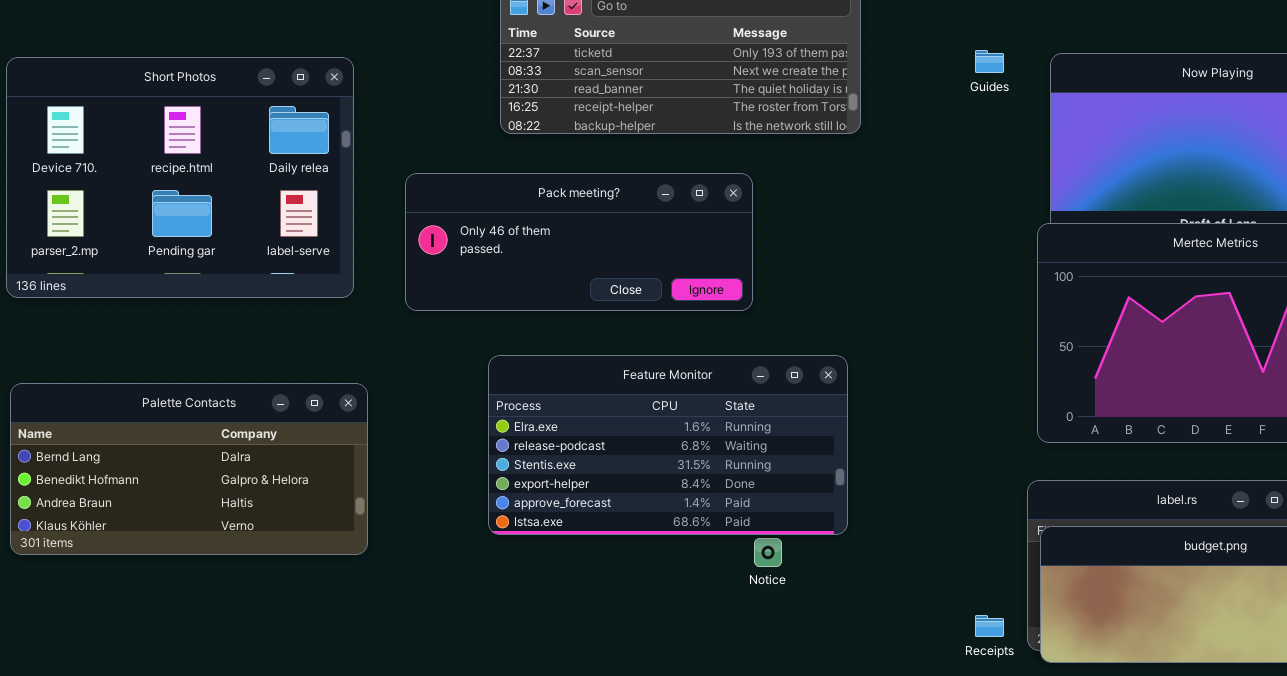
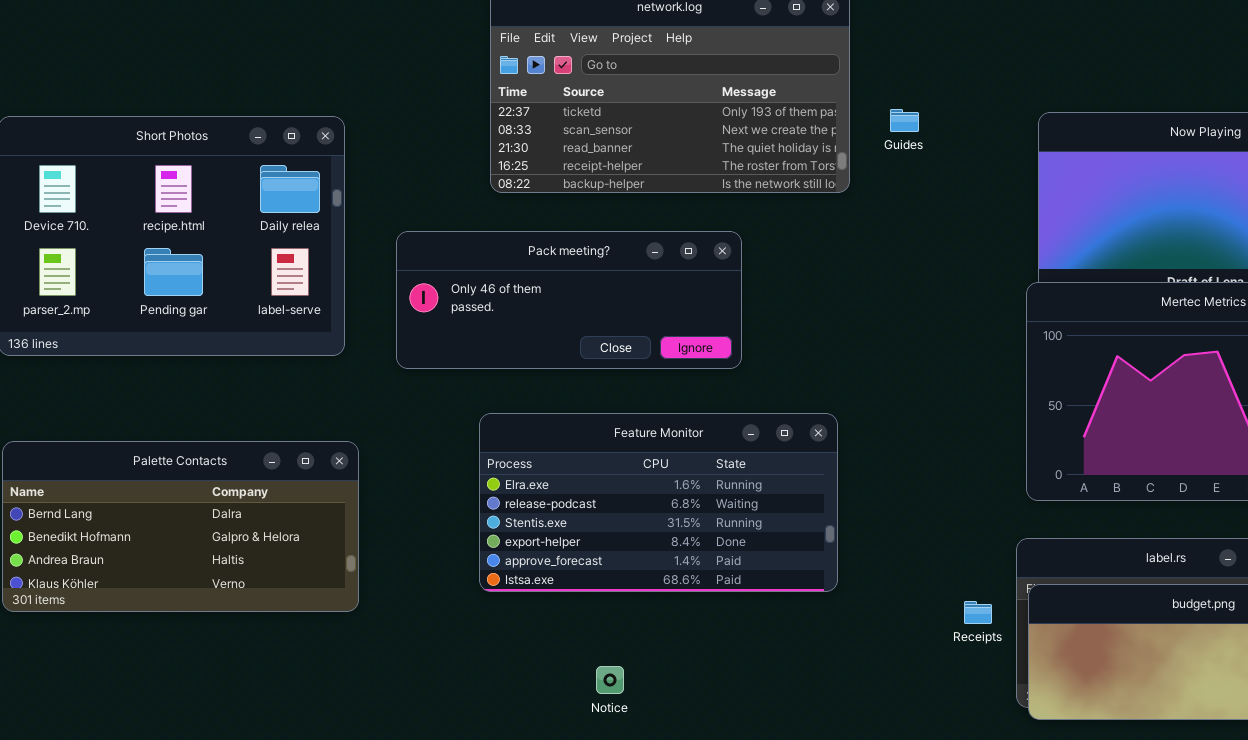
Guides: [975,50,1004,73] -> [890,109,919,132], moved
Notice: [754,538,782,567] -> [596,666,624,694], moved
Receipts: [975,615,1004,637] -> [964,601,992,624], moved

